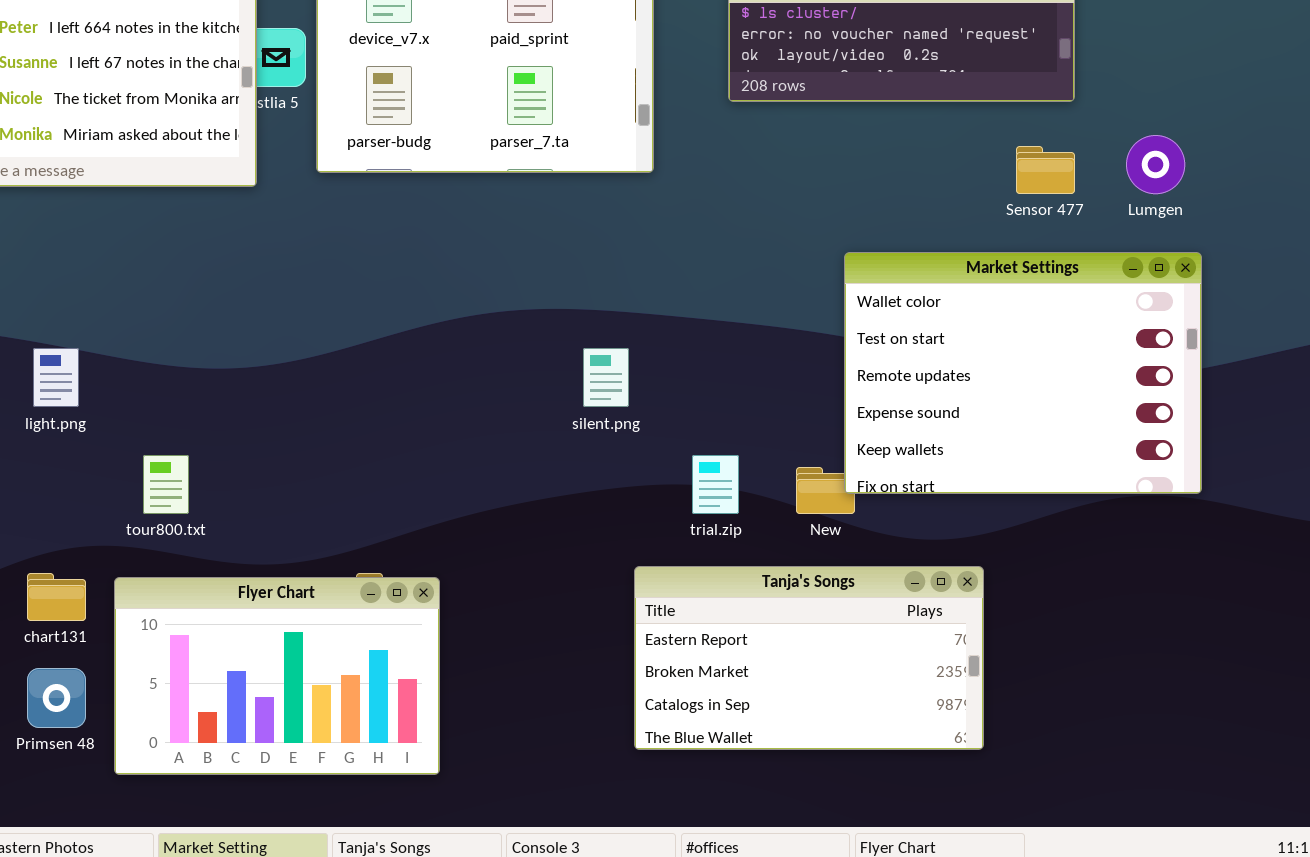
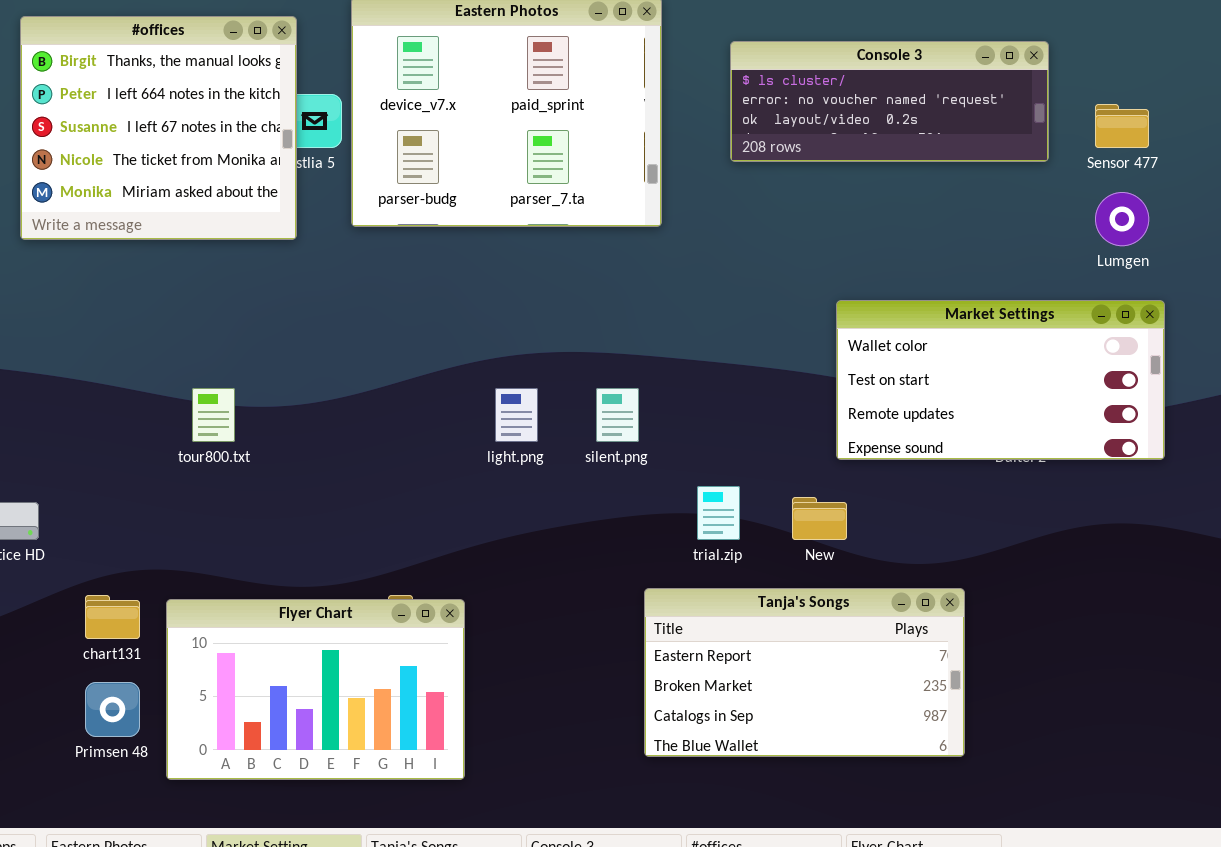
Sensor 477: [1016,146,1075,194] -> [1095,104,1149,148], moved
Market Settings: [844,252,1202,494] -> [836,300,1165,460], resized
light.png: [33,348,79,407] -> [495,388,538,442], moved
tour800.txt: [143,455,189,514] -> [192,388,235,442], moved

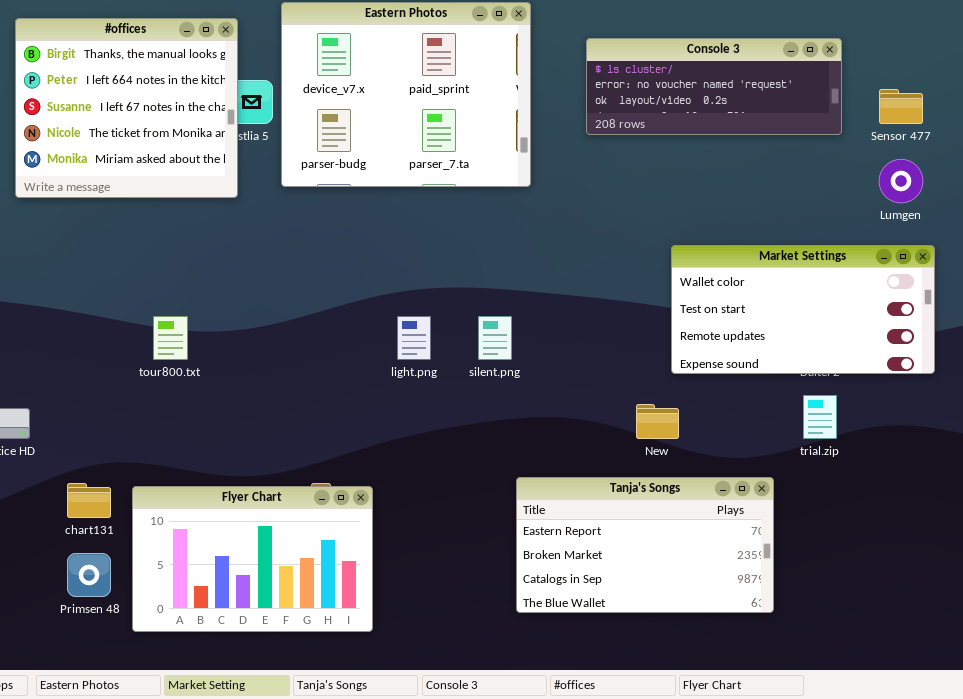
trial.zip: [697,486,740,540] -> [803,395,837,439], moved

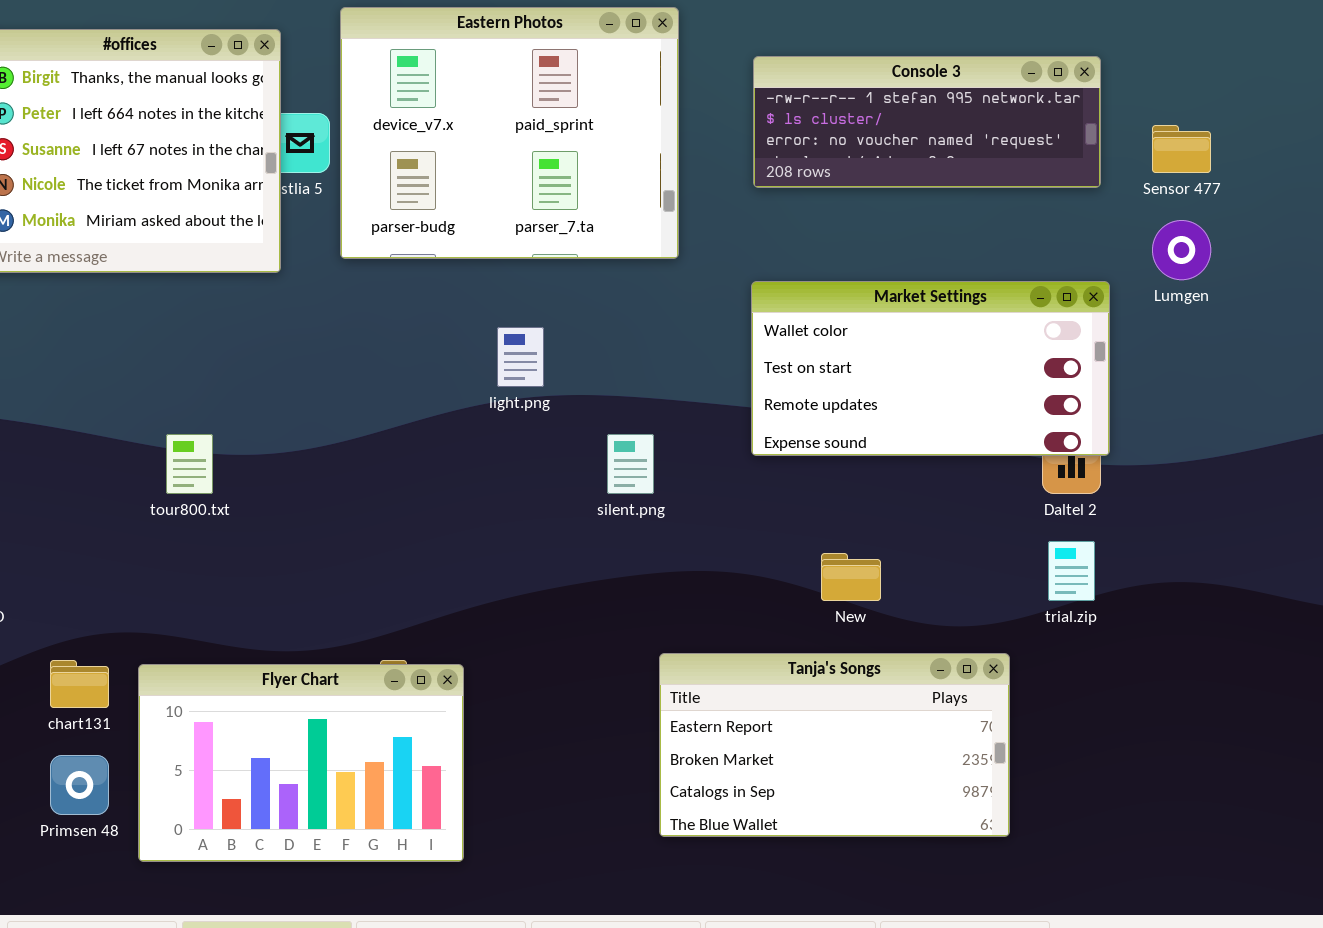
Console 3: [586,38,842,135] -> [753,56,1101,188], scrolled up 1 row
Market Settings: [671,245,935,374] -> [751,281,1110,456], moved
light.png: [397,316,431,360] -> [497,327,544,387], moved

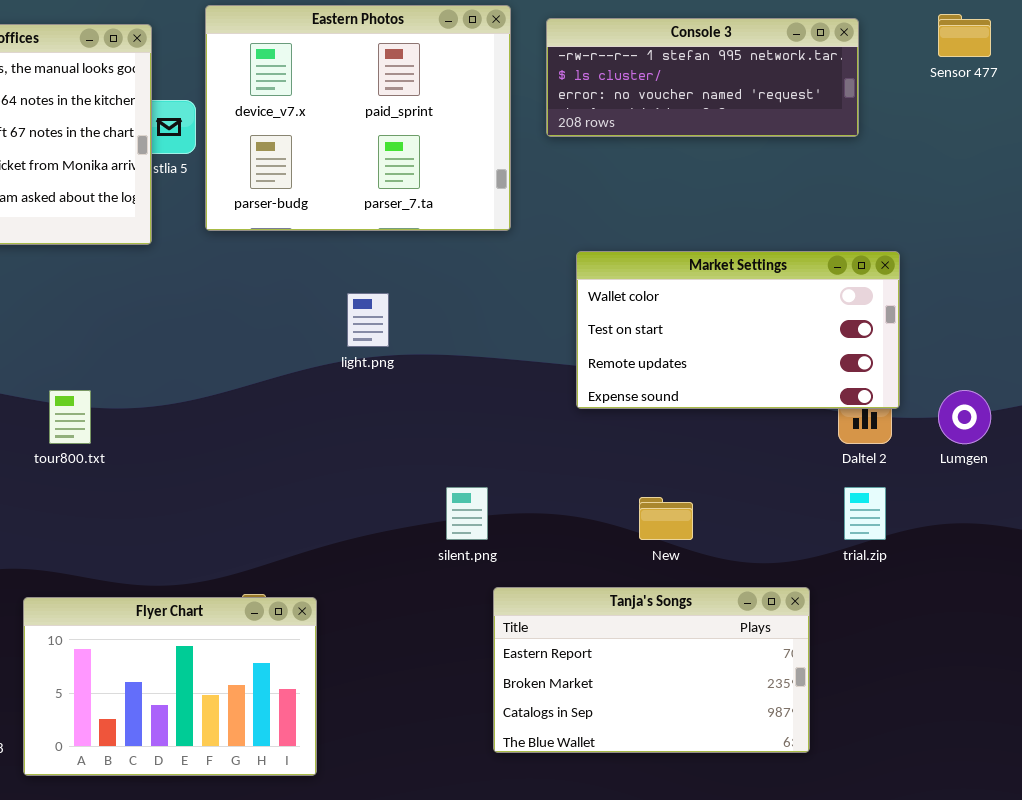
Console 3: [753,56,1101,188] -> [546,18,859,137], moved
Sensor 477: [1152,125,1211,173] -> [938,14,991,57], moved
Lumgen: [1152,220,1211,280] -> [938,390,991,444], moved
silent.png: [607,434,654,494] -> [446,487,488,540], moved

